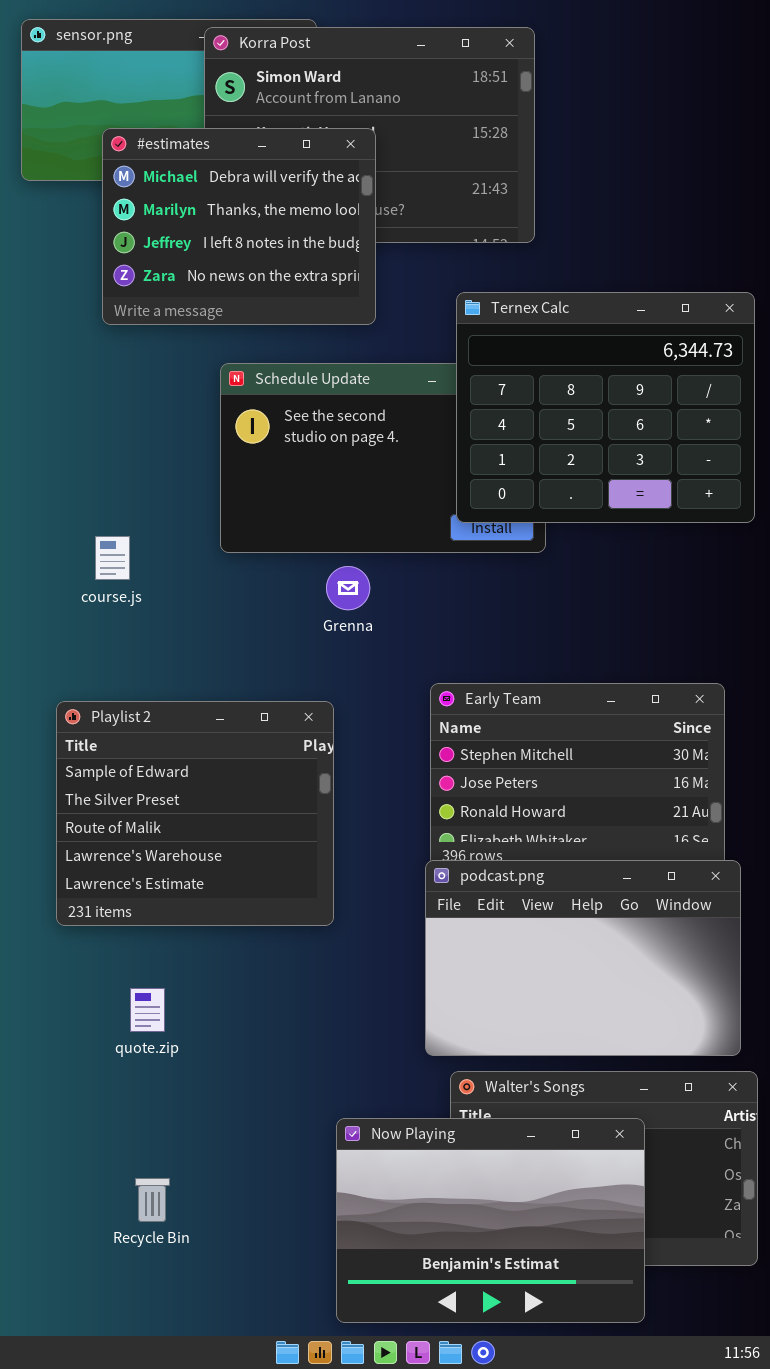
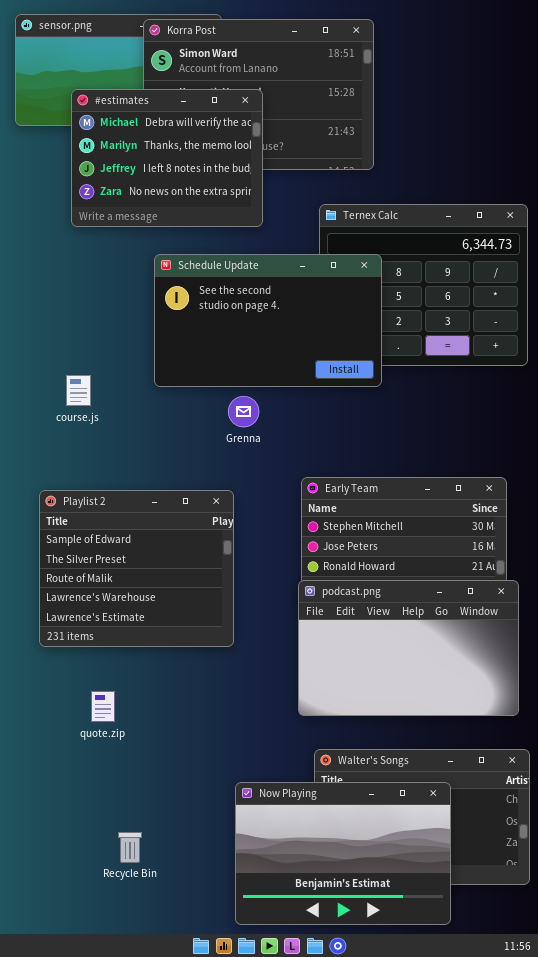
Schedule Update: [220,363,546,553] -> [154,254,382,387], raised
podcast.png: [425,860,741,1056] -> [298,580,519,716], moved
Recycle Bin: [135,1178,170,1222] -> [118,832,142,863], moved

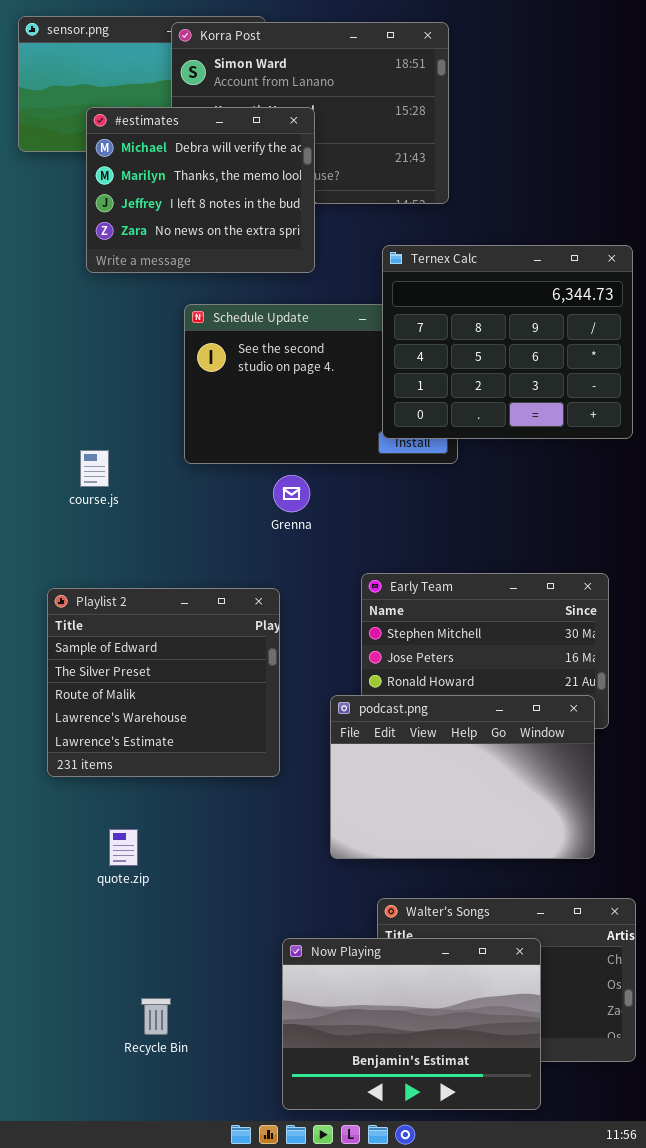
Ternex Calc: [319,204,528,366] -> [382,245,633,439], raised
podcast.png: [298,580,519,716] -> [330,695,595,859], moved

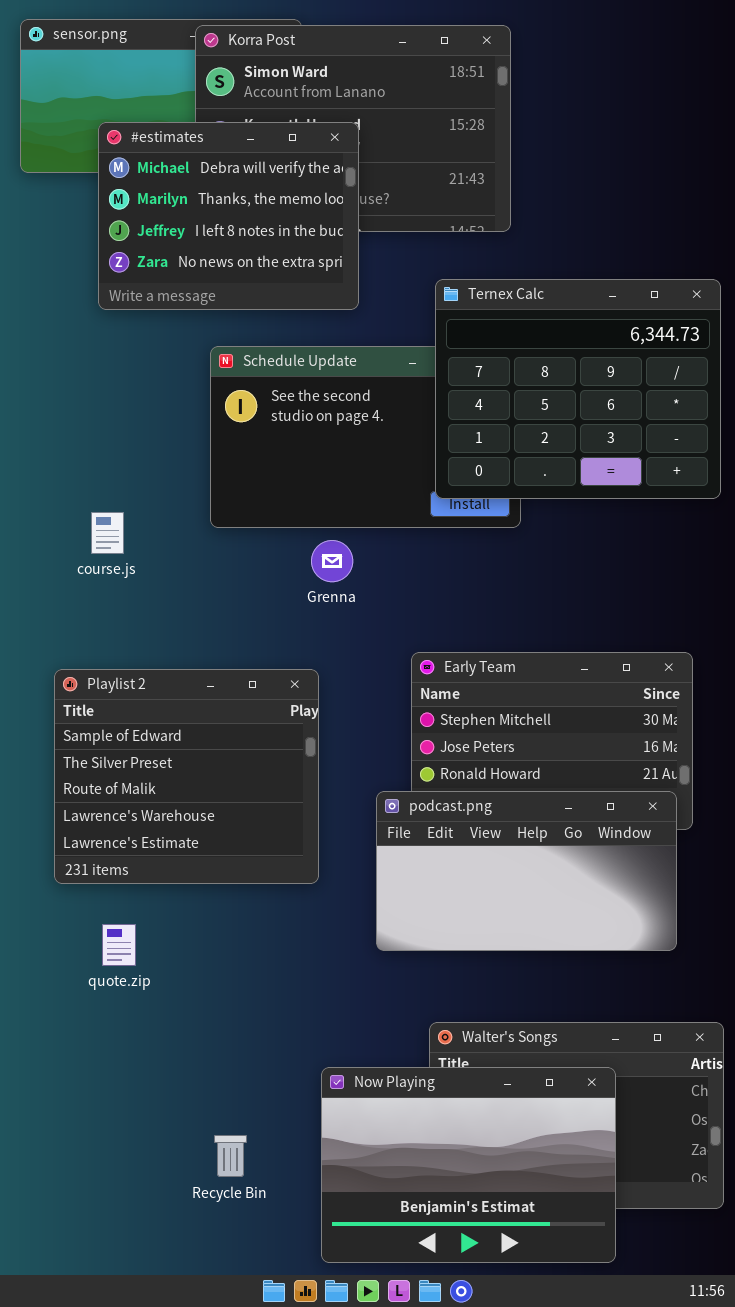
podcast.png: [330,695,595,859] -> [376,791,677,951], resized
quote.zip: [109,829,138,866] -> [102,924,136,966], moved
Recycle Bin: [141,998,171,1035] -> [214,1135,247,1177], moved

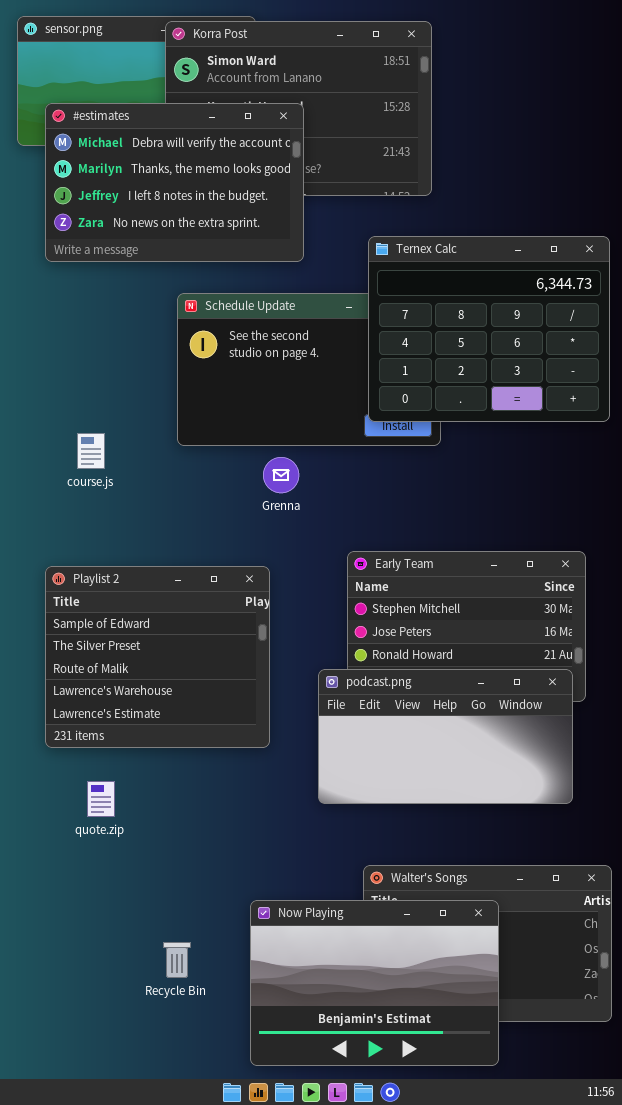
#estimates: [98,122,359,310] -> [45,103,304,262], resized
Now Playing: [321,1067,616,1263] -> [250,900,499,1066], moved
Recycle Bin: [214,1135,247,1177] -> [163,942,191,978], moved

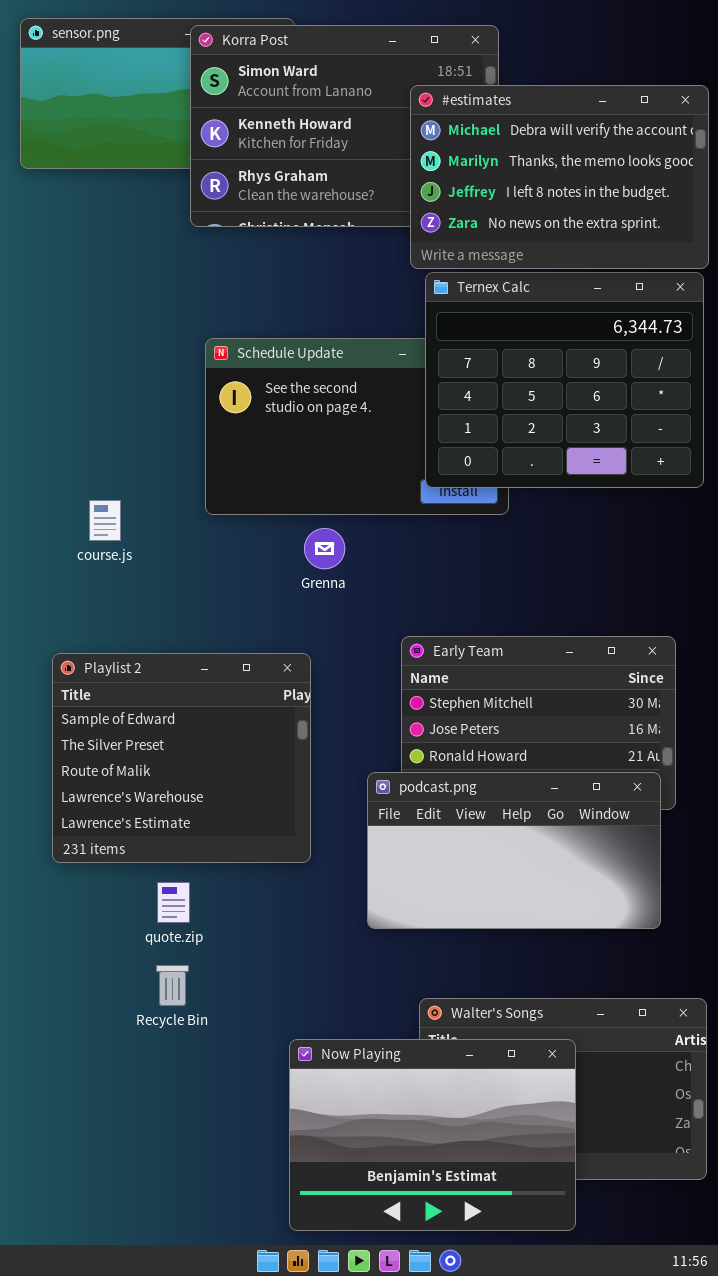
#estimates: [45,103,304,262] -> [410,85,709,269], moved
quote.zip: [87,781,115,817] -> [157,882,190,923], moved
Recycle Bin: [163,942,191,978] -> [156,965,189,1006], moved

